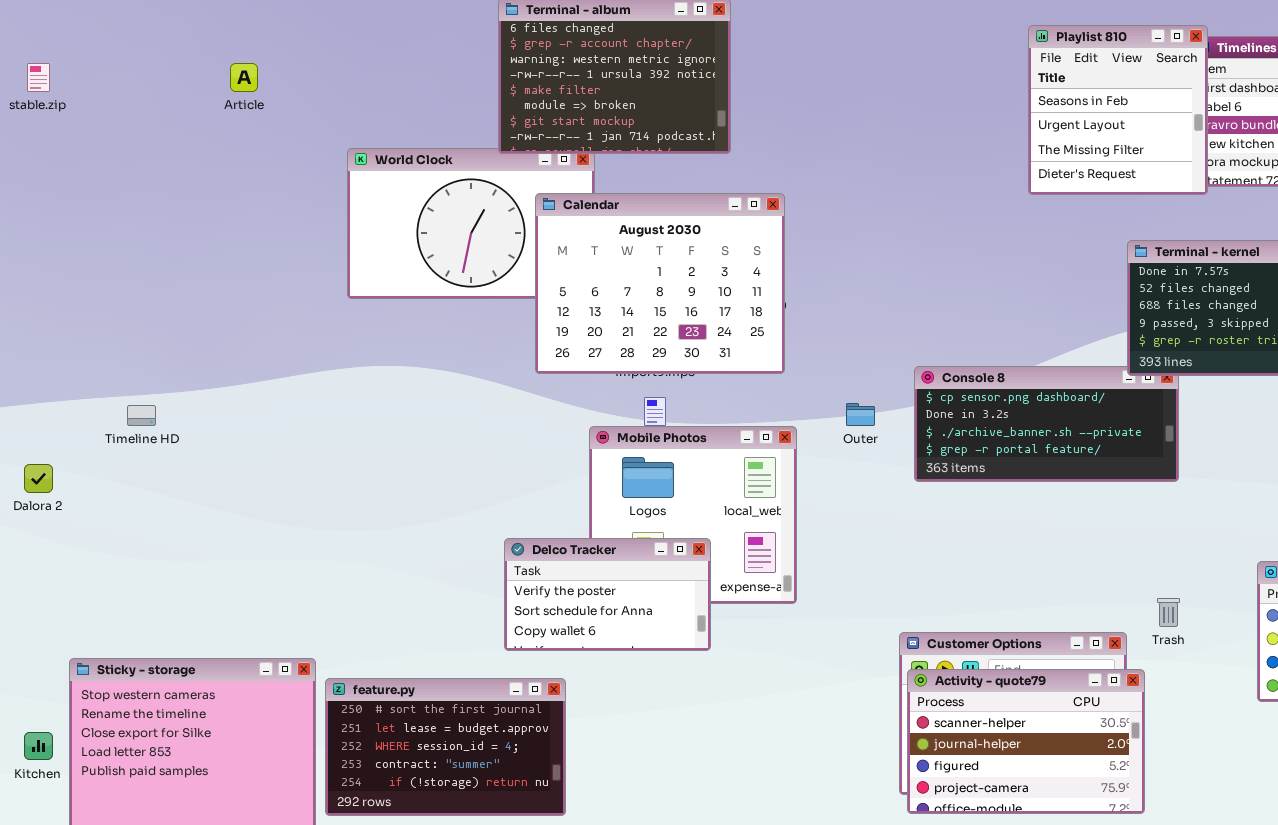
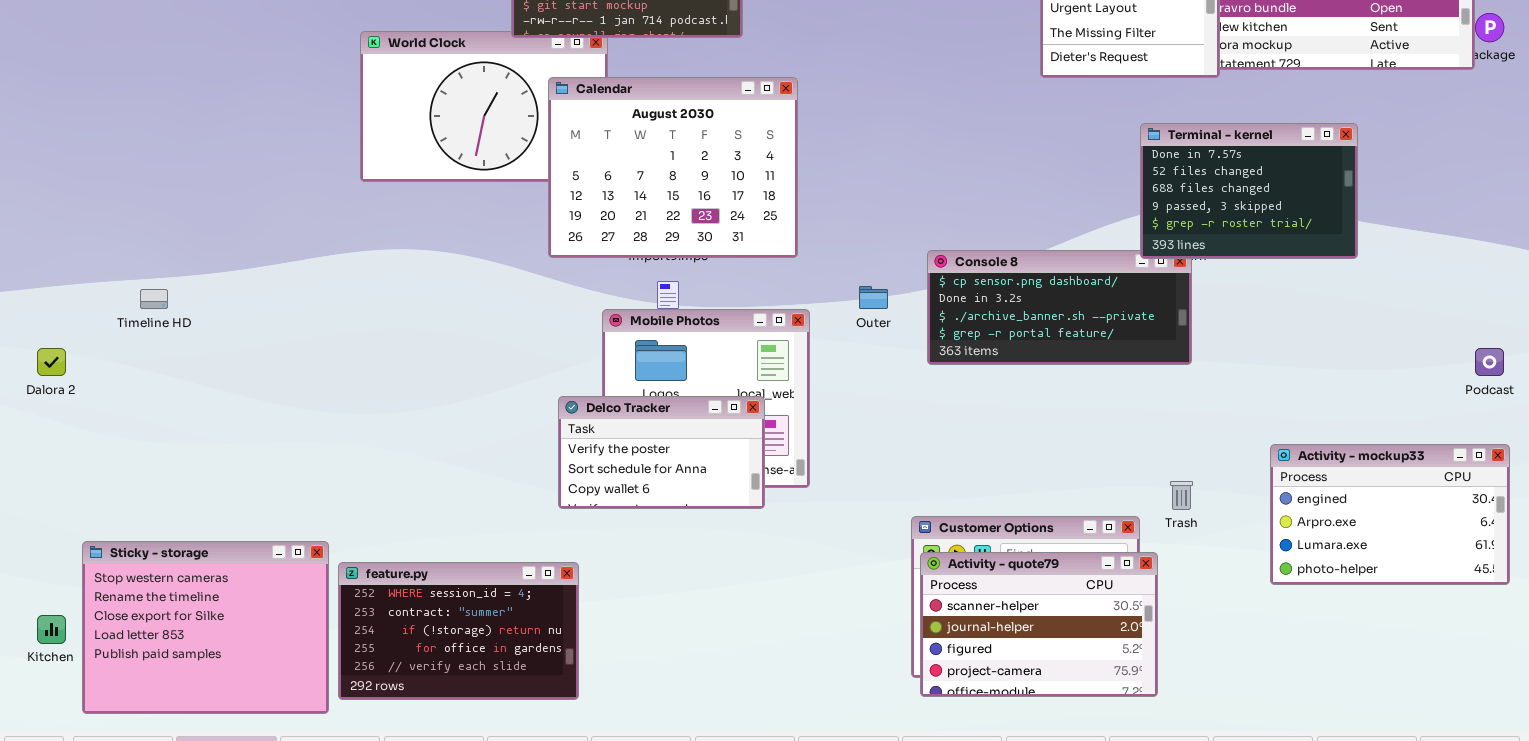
Delco Tracker: [504,538,711,651] -> [558,396,765,509], moved
feature.py: [325,678,566,816] -> [338,562,579,700], scrolled down 2 rows

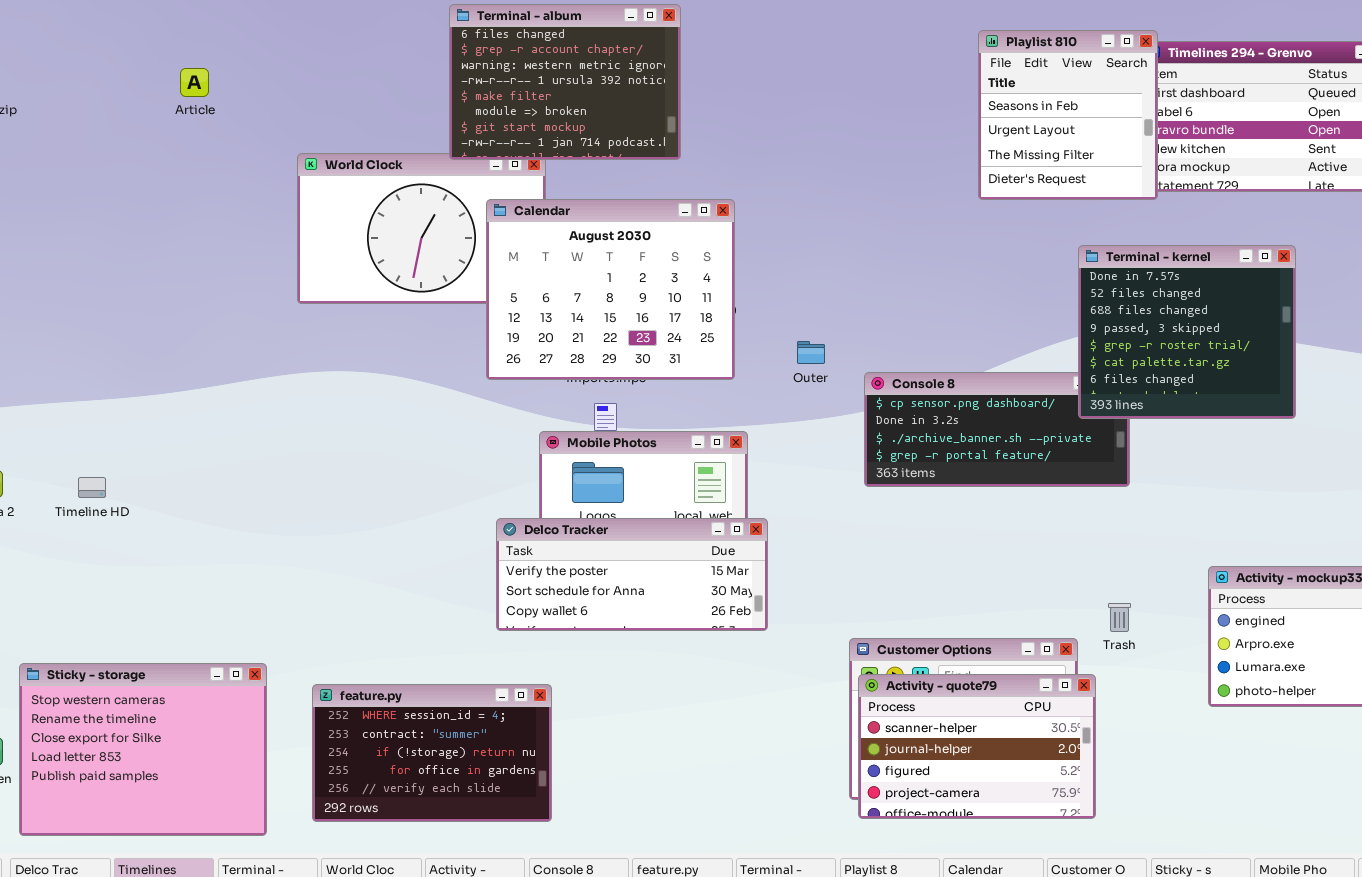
Terminal - kernel: [1140,123,1358,259] -> [1078,245,1296,419], resized
Outer: [859,286,888,309] -> [797,341,825,364], moved
Timeline HD: [140,289,168,309] -> [78,477,106,498], moved
Delco Tracker: [558,396,765,509] -> [496,518,768,631], resized
feature.py: [338,562,579,700] -> [312,684,552,822], moved

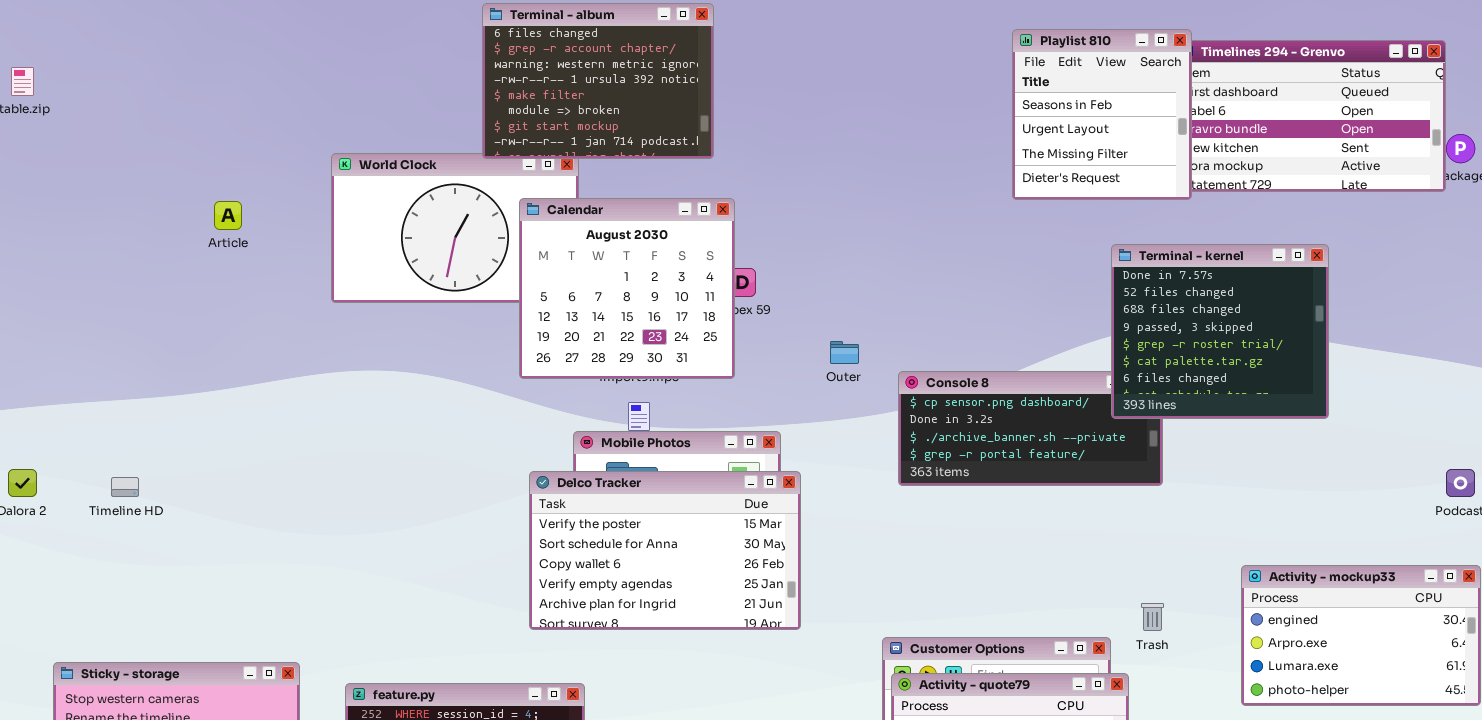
Article: [180,68,209,97] -> [214,201,242,230], moved
Calendar: [486,199,735,380] -> [519,198,735,379], resized
Delco Tracker: [496,518,768,631] -> [529,471,801,630], resized

